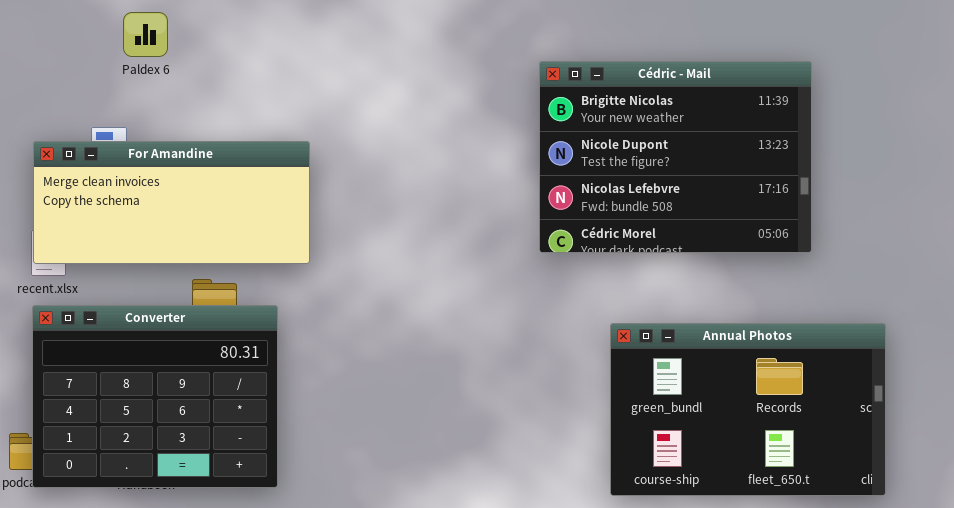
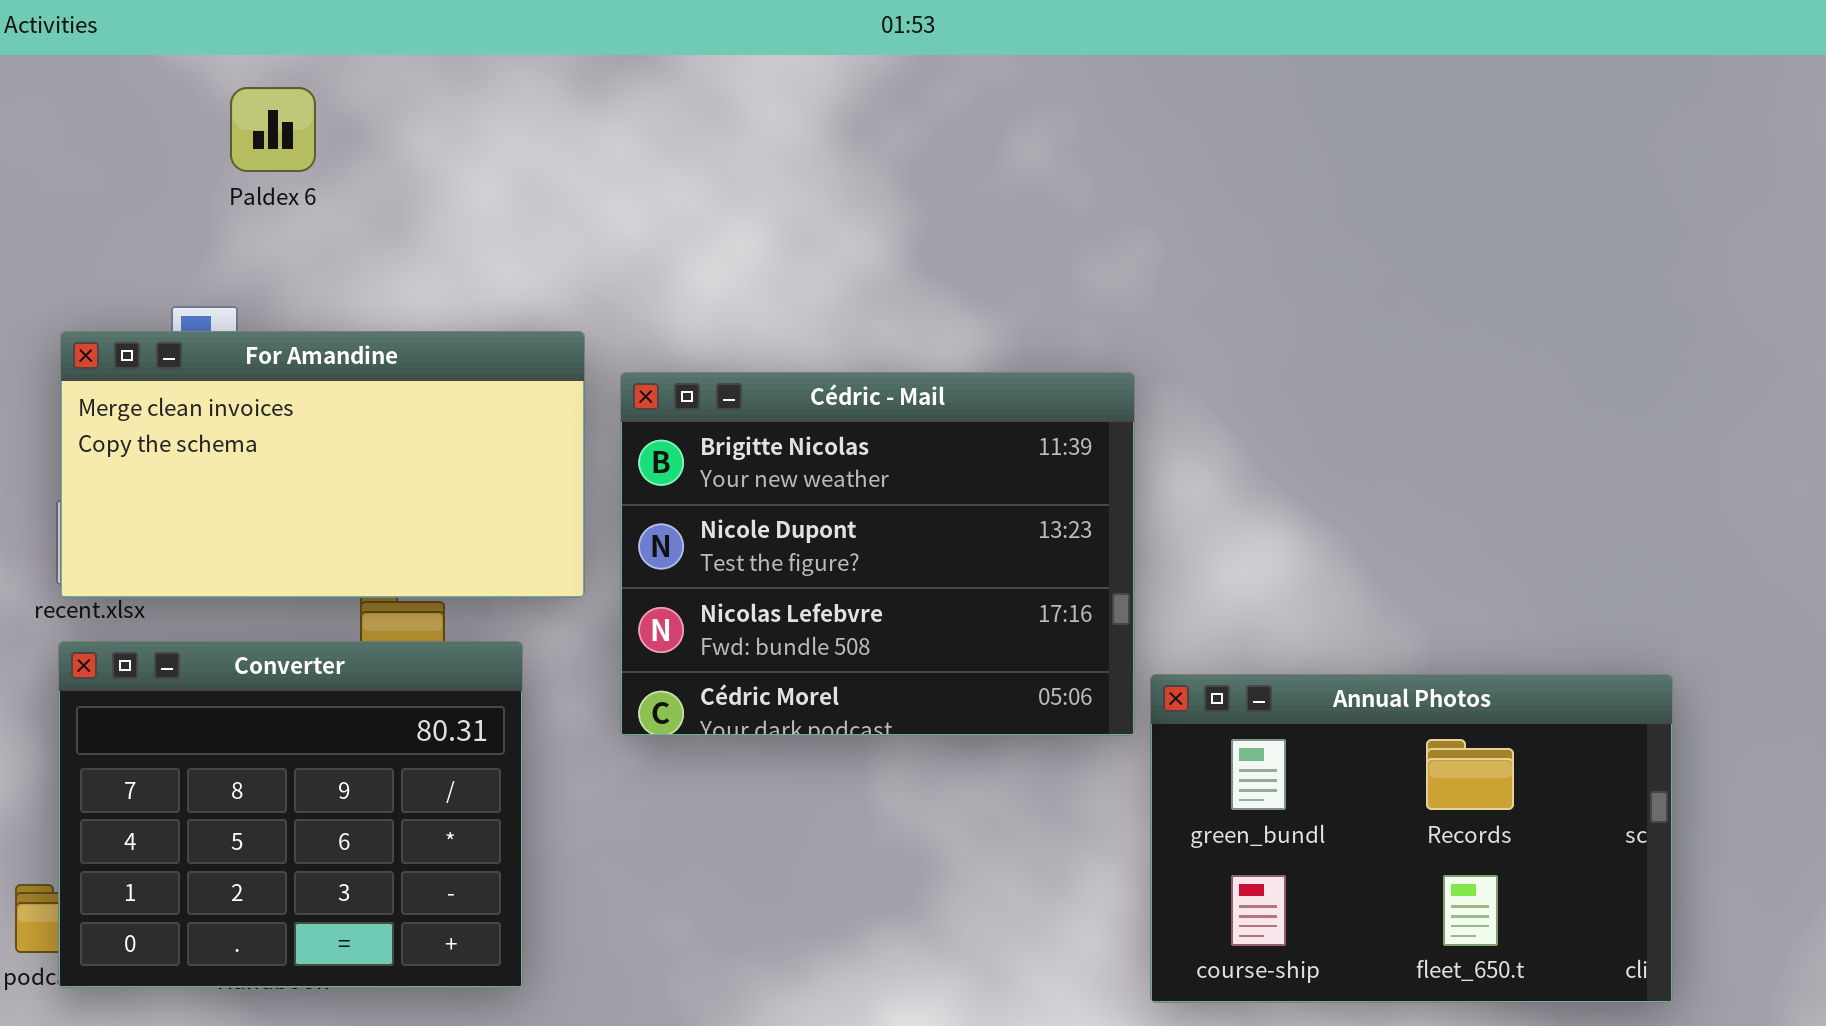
Cédric - Mail: [539,61,812,253] -> [620,372,1135,736], moved
For Amandine: [33,141,310,264] -> [60,331,585,598], resized

